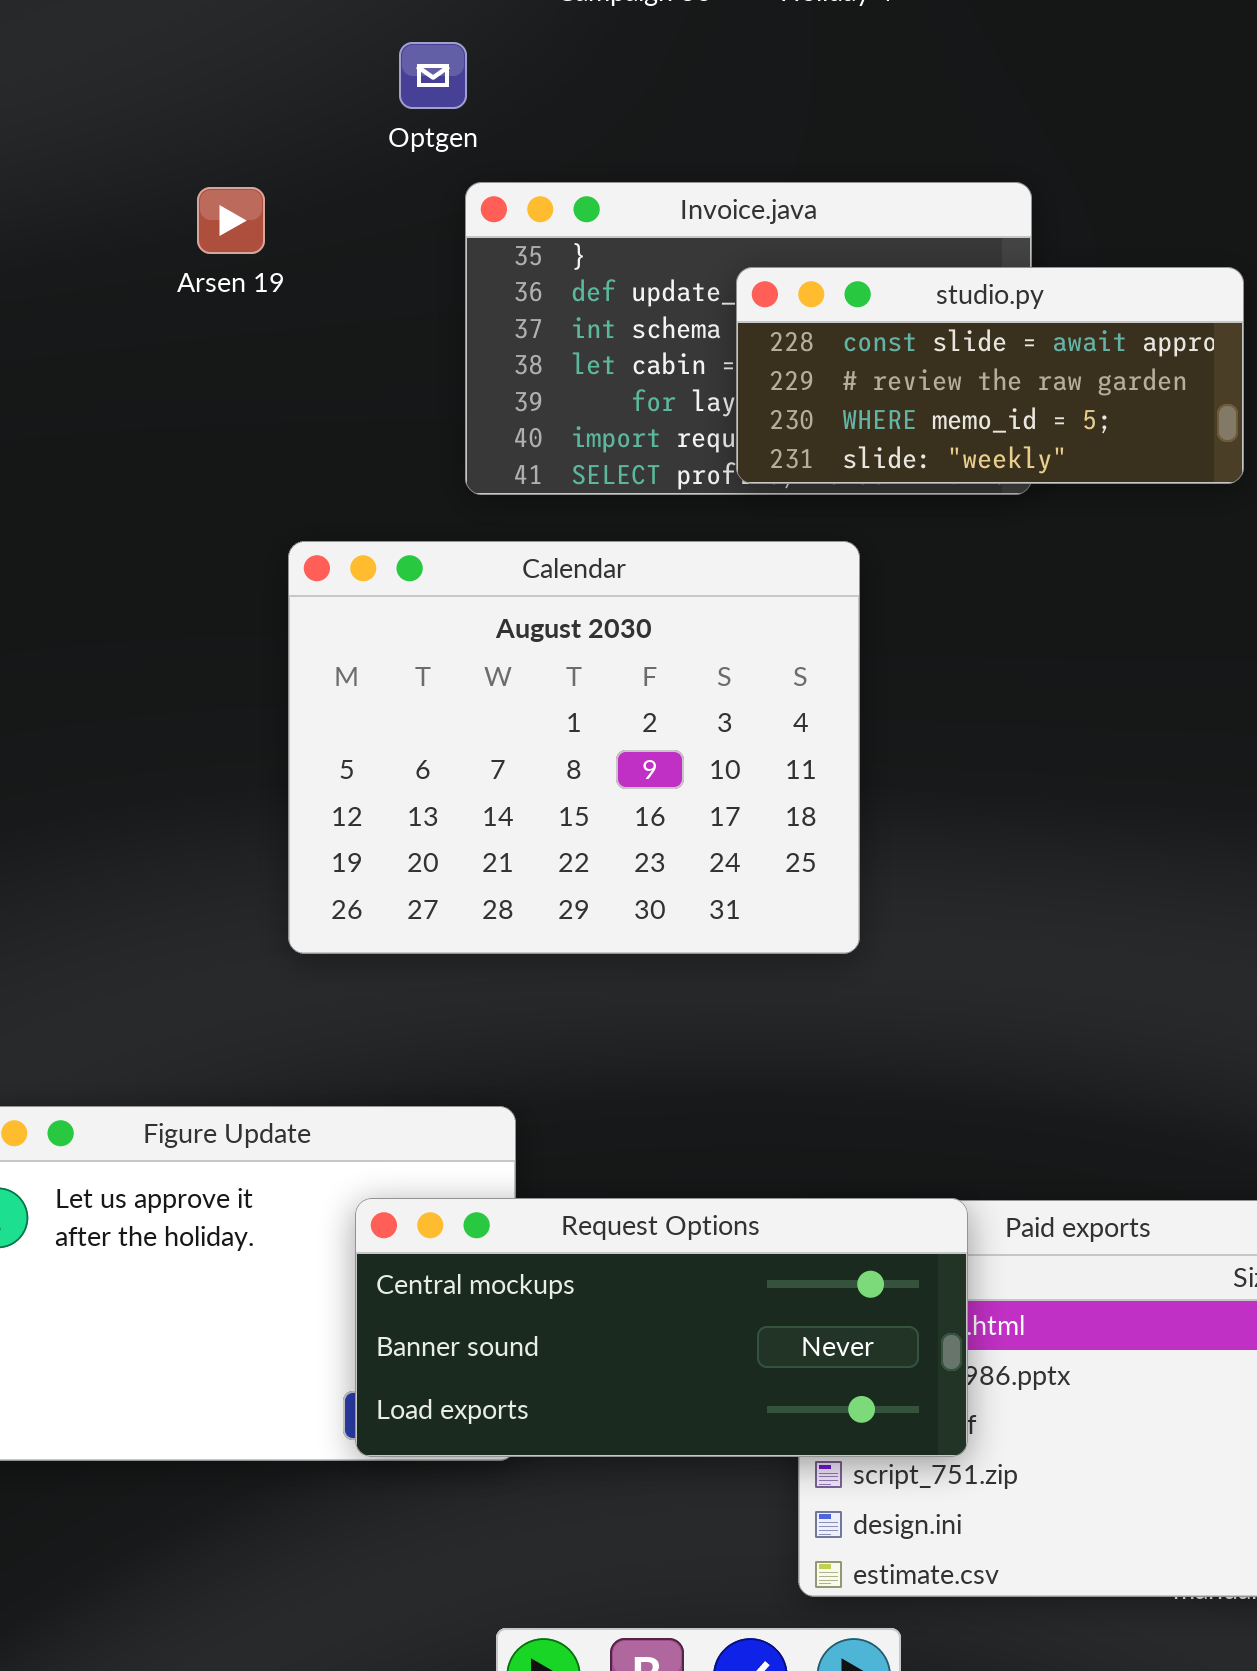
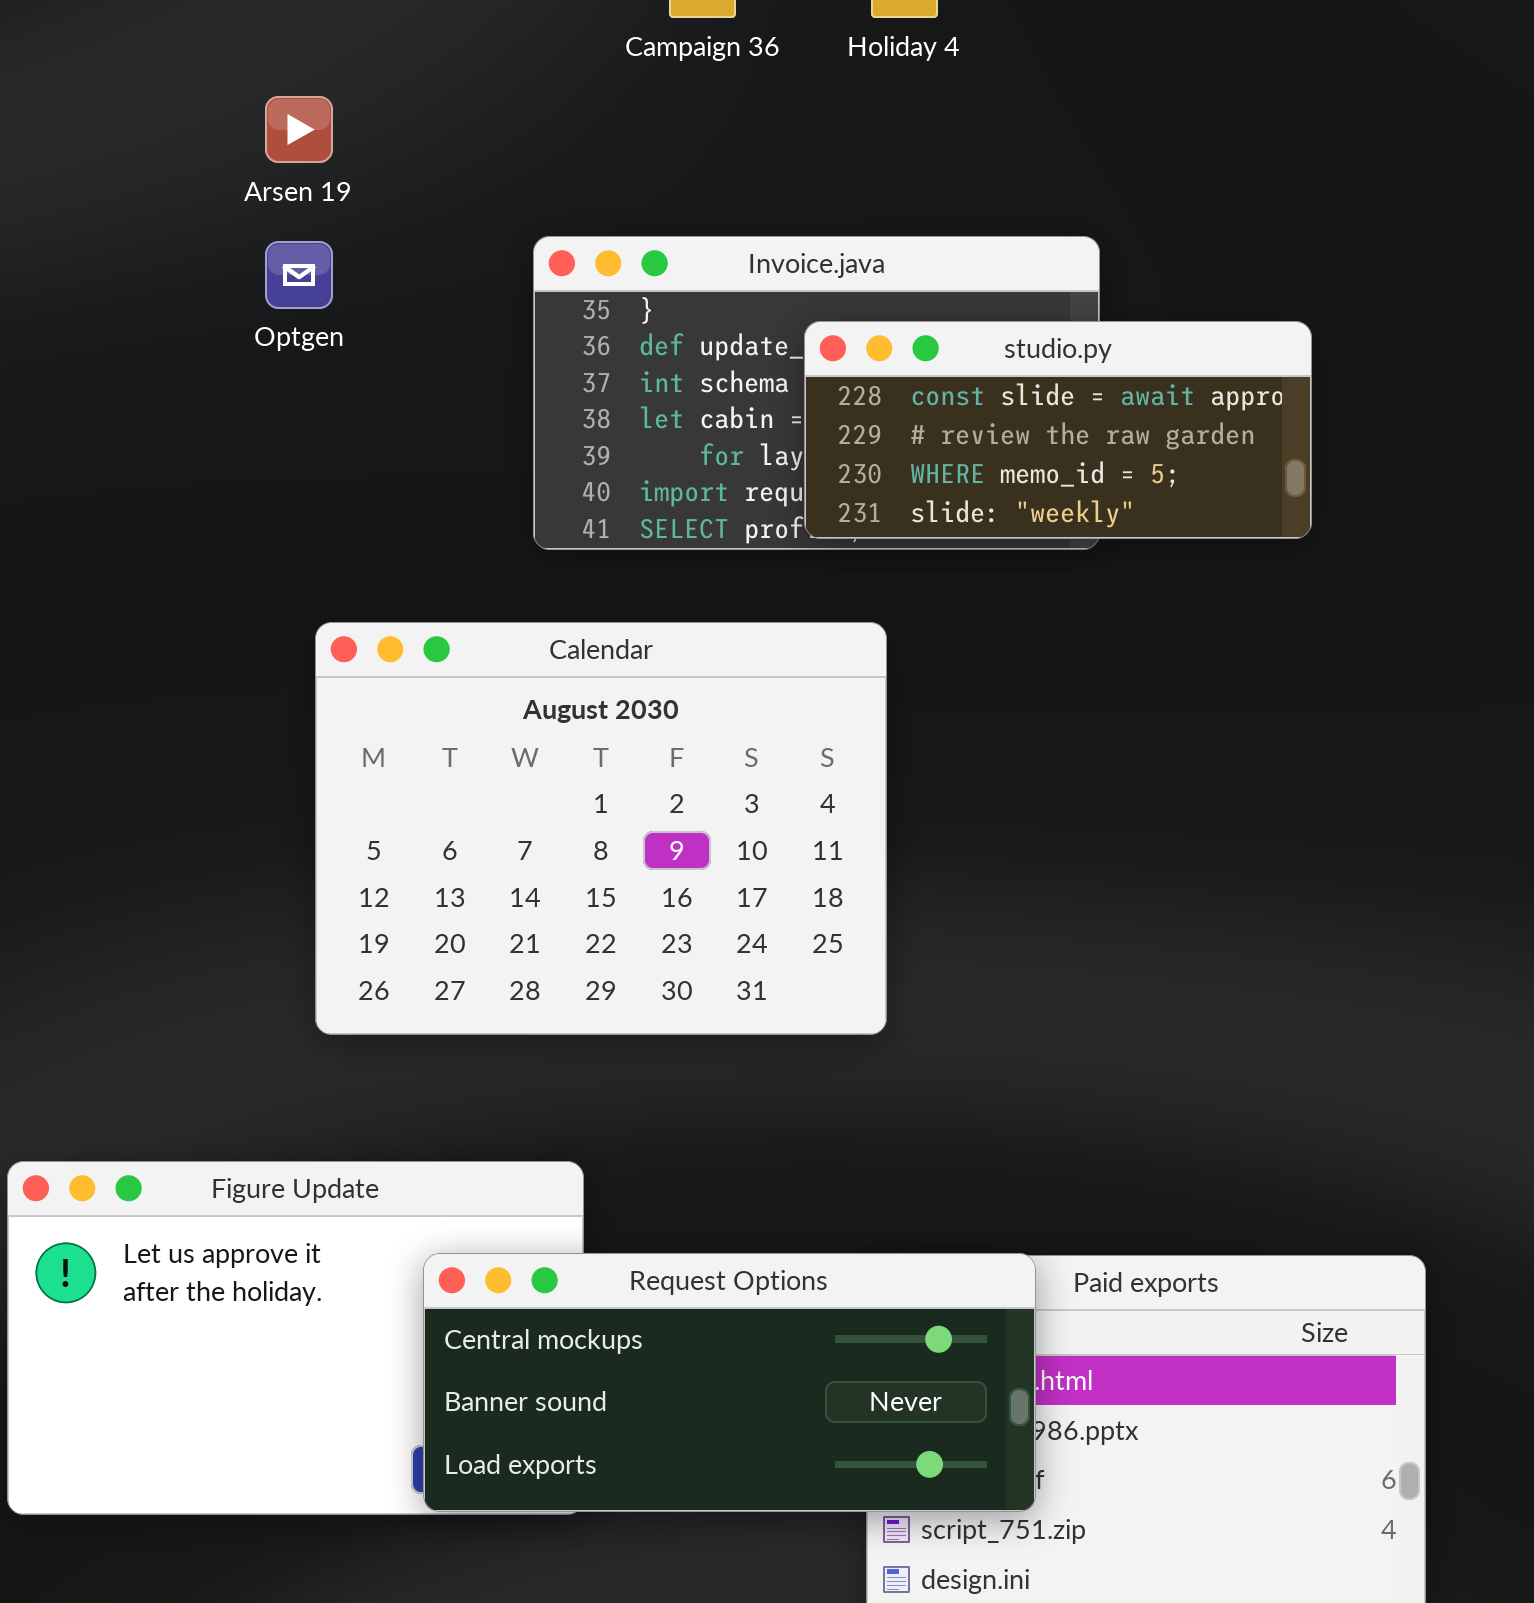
Optgen: [399,42,467,109] -> [265,241,333,309], moved
Arsen 19: [197,187,265,254] -> [265,96,333,163], moved
Calendar: [288,541,860,954] -> [315,622,887,1035], moved

